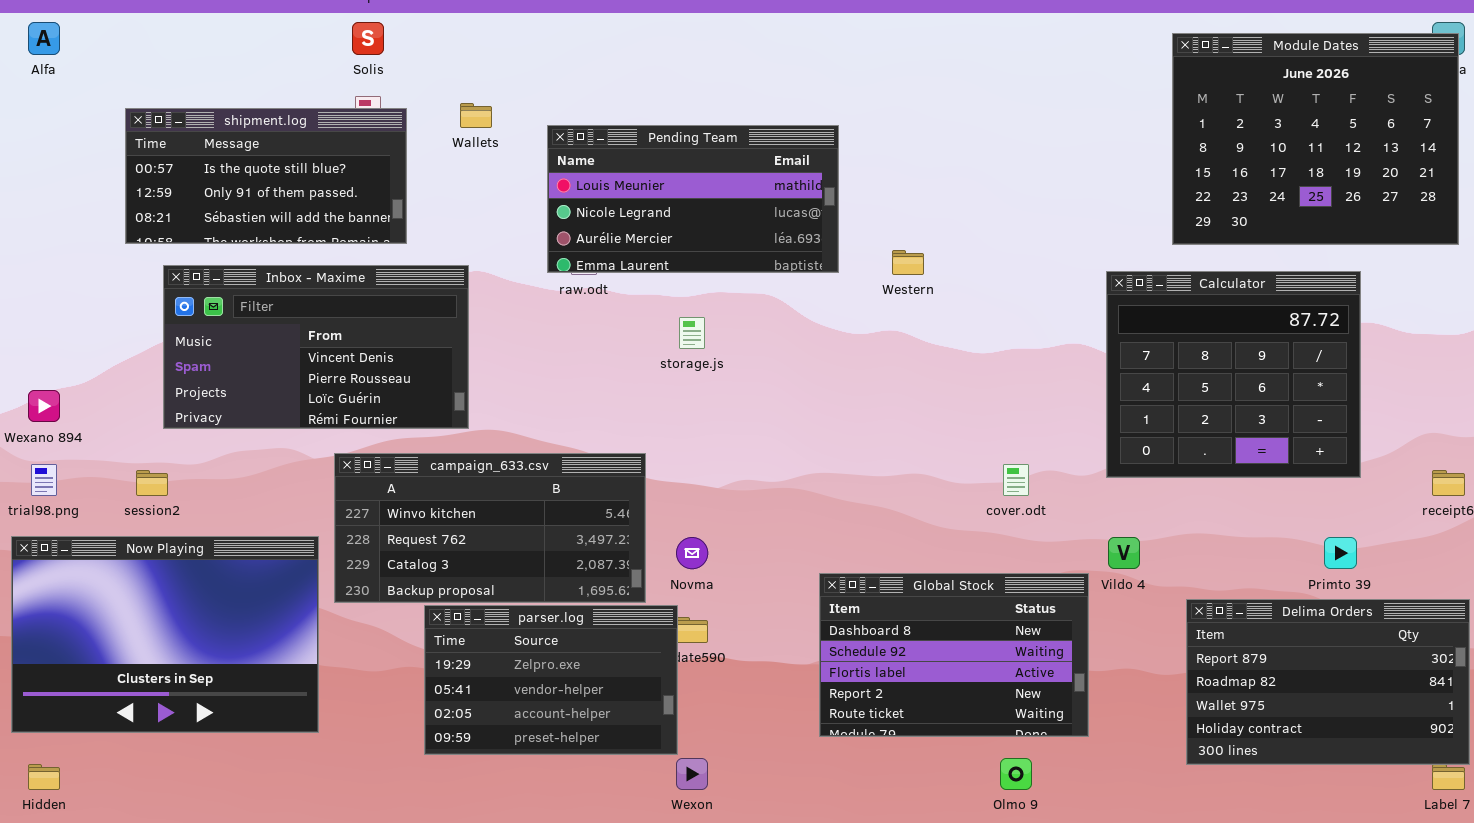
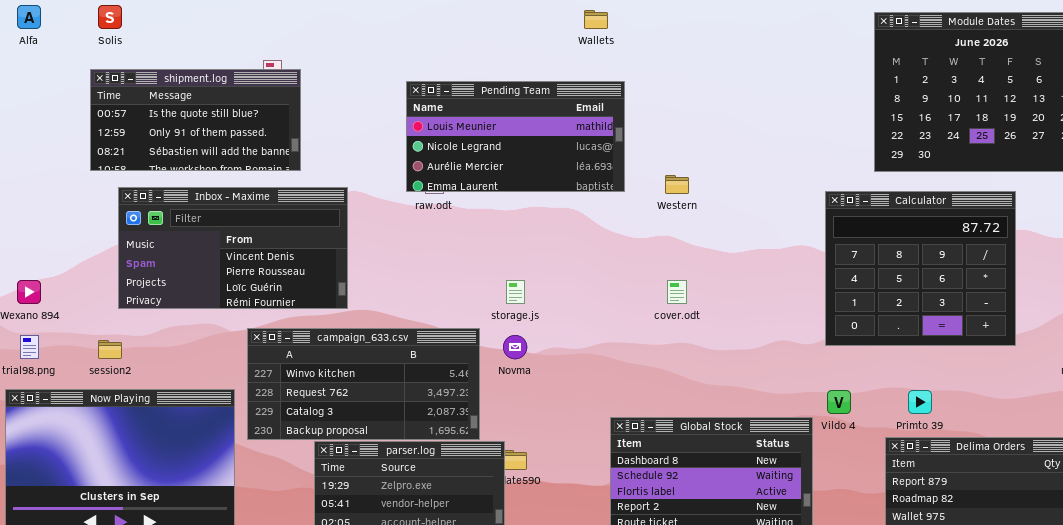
Solis: [352,22,384,55] -> [98,5,122,29], moved
Wallets: [460,103,492,128] -> [584,10,608,29], moved
storage.js: [679,317,705,349] -> [506,280,525,304], moved
cover.odt: [1003,464,1029,496] -> [667,280,687,304], moved
Novma: [676,537,708,569] -> [503,335,527,359], moved
Primto 39: [1324,537,1357,569] -> [908,390,932,414], moved

